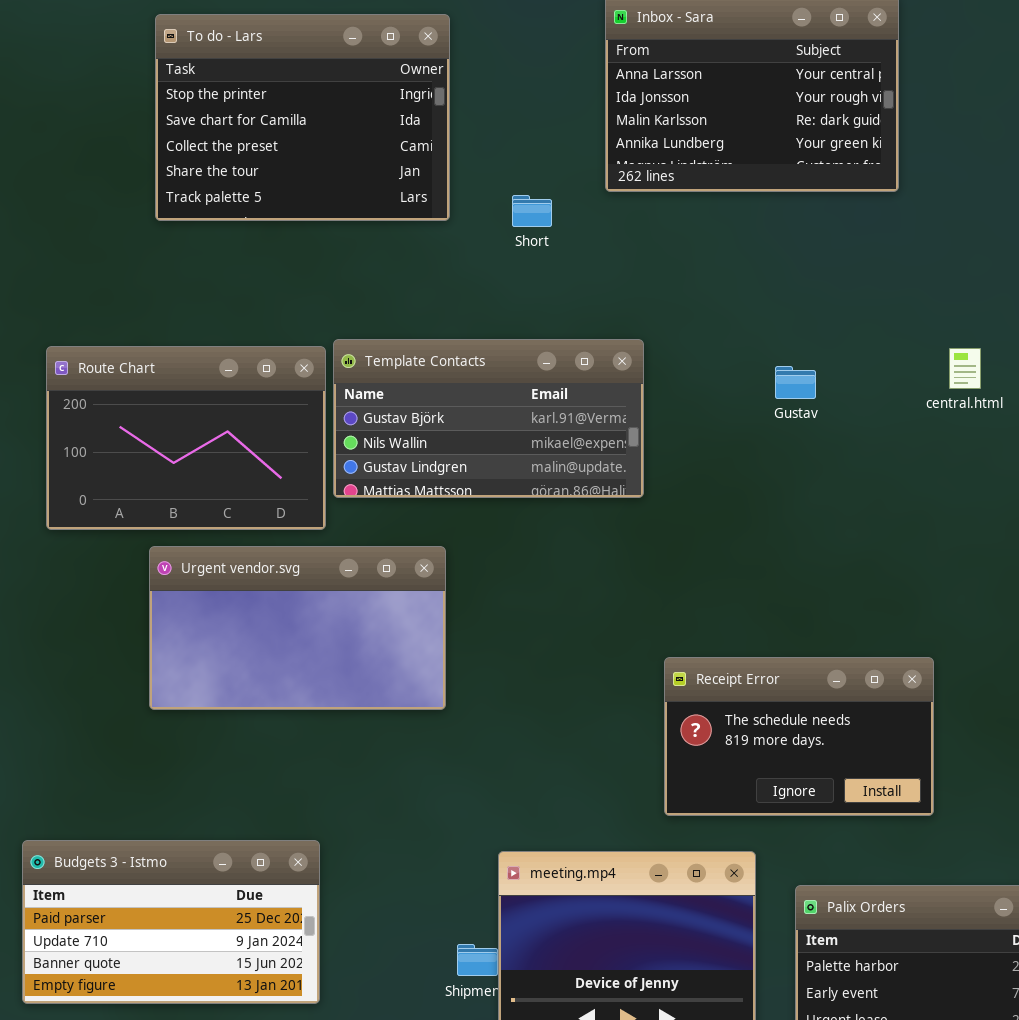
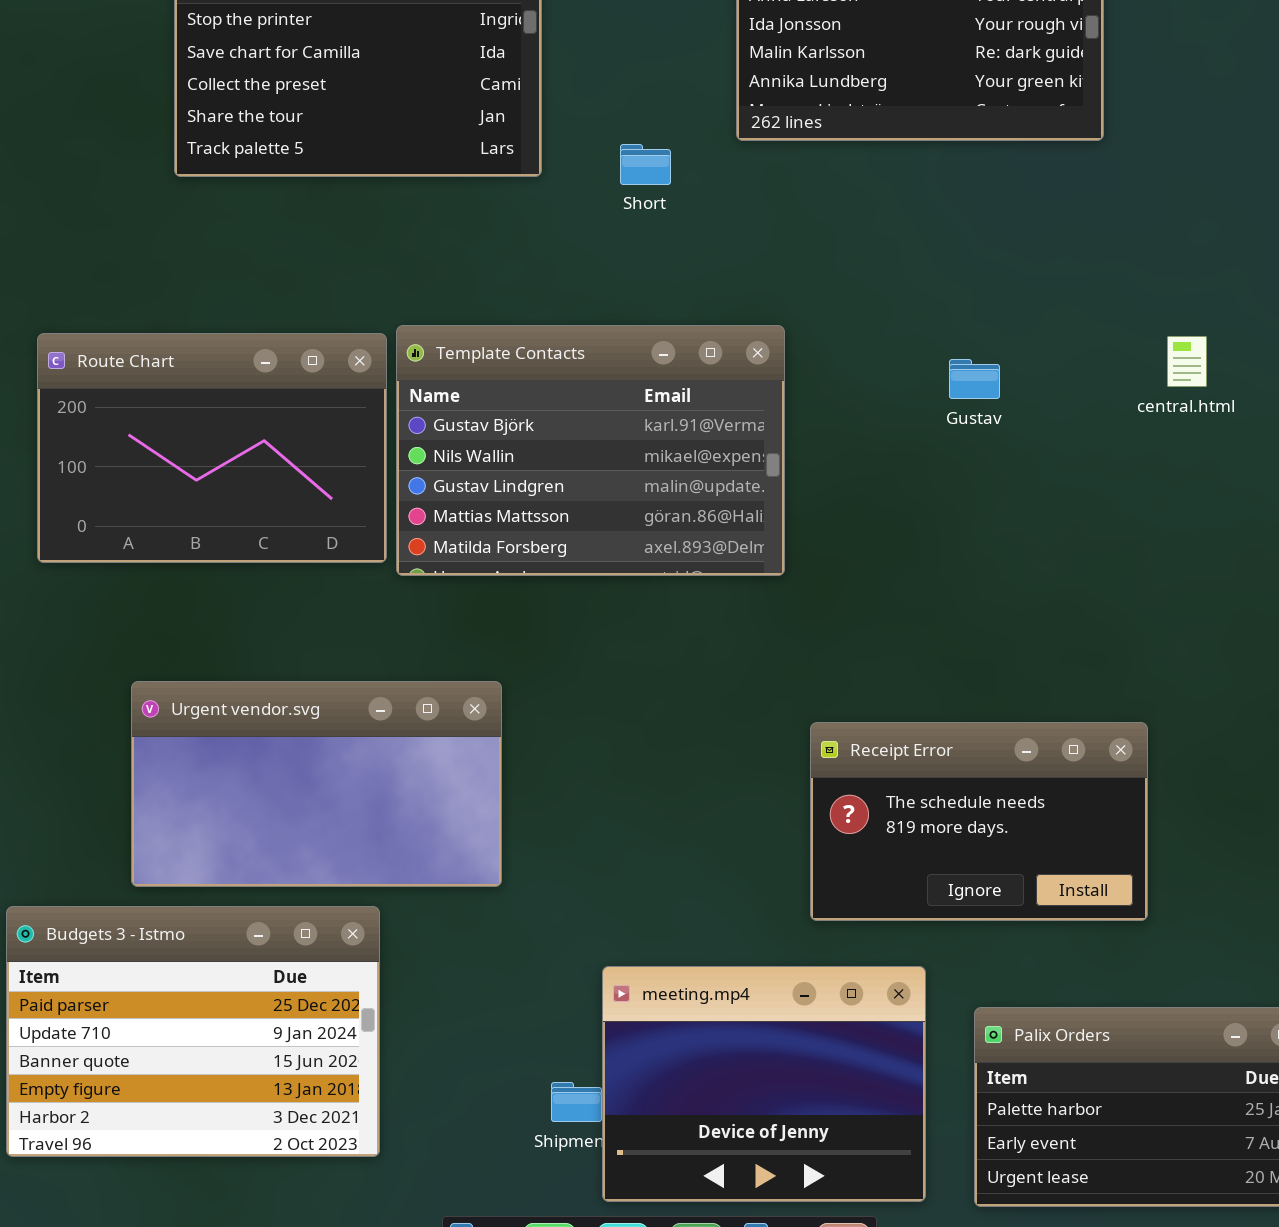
Template Contacts: [333,339,644,498] -> [396,325,785,576], resized
Urgent vendor.svg: [149,546,446,710] -> [131,681,502,887], moved
Budgets 3 - Istmo: [22,840,320,1004] -> [6,906,380,1157], resized

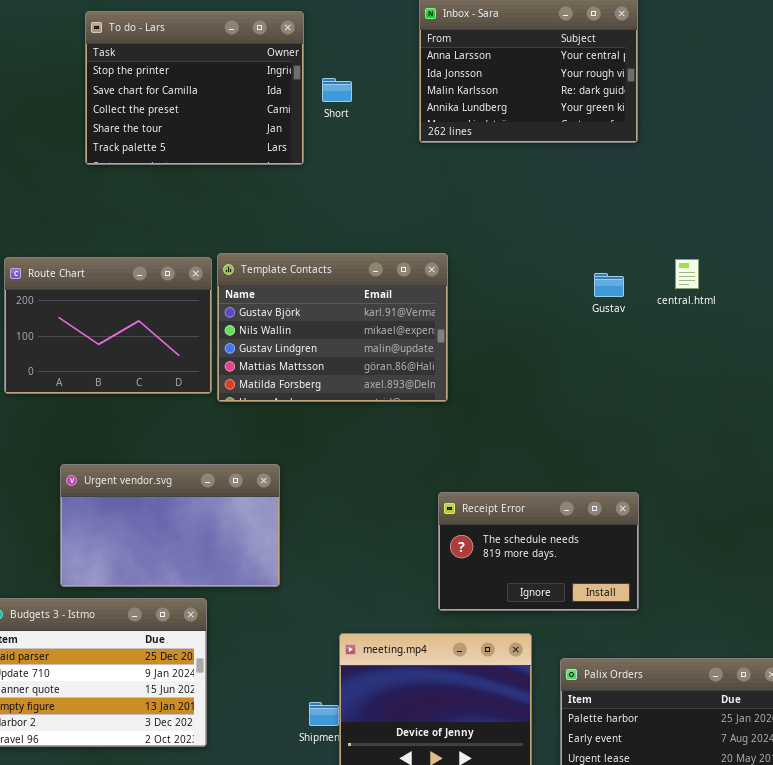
Short: [620,144,671,185] -> [322,78,352,102], moved
Gustav: [949,359,1000,399] -> [594,273,624,297], moved
Receipt Error: [810,722,1148,921] -> [438,492,639,611], moved

